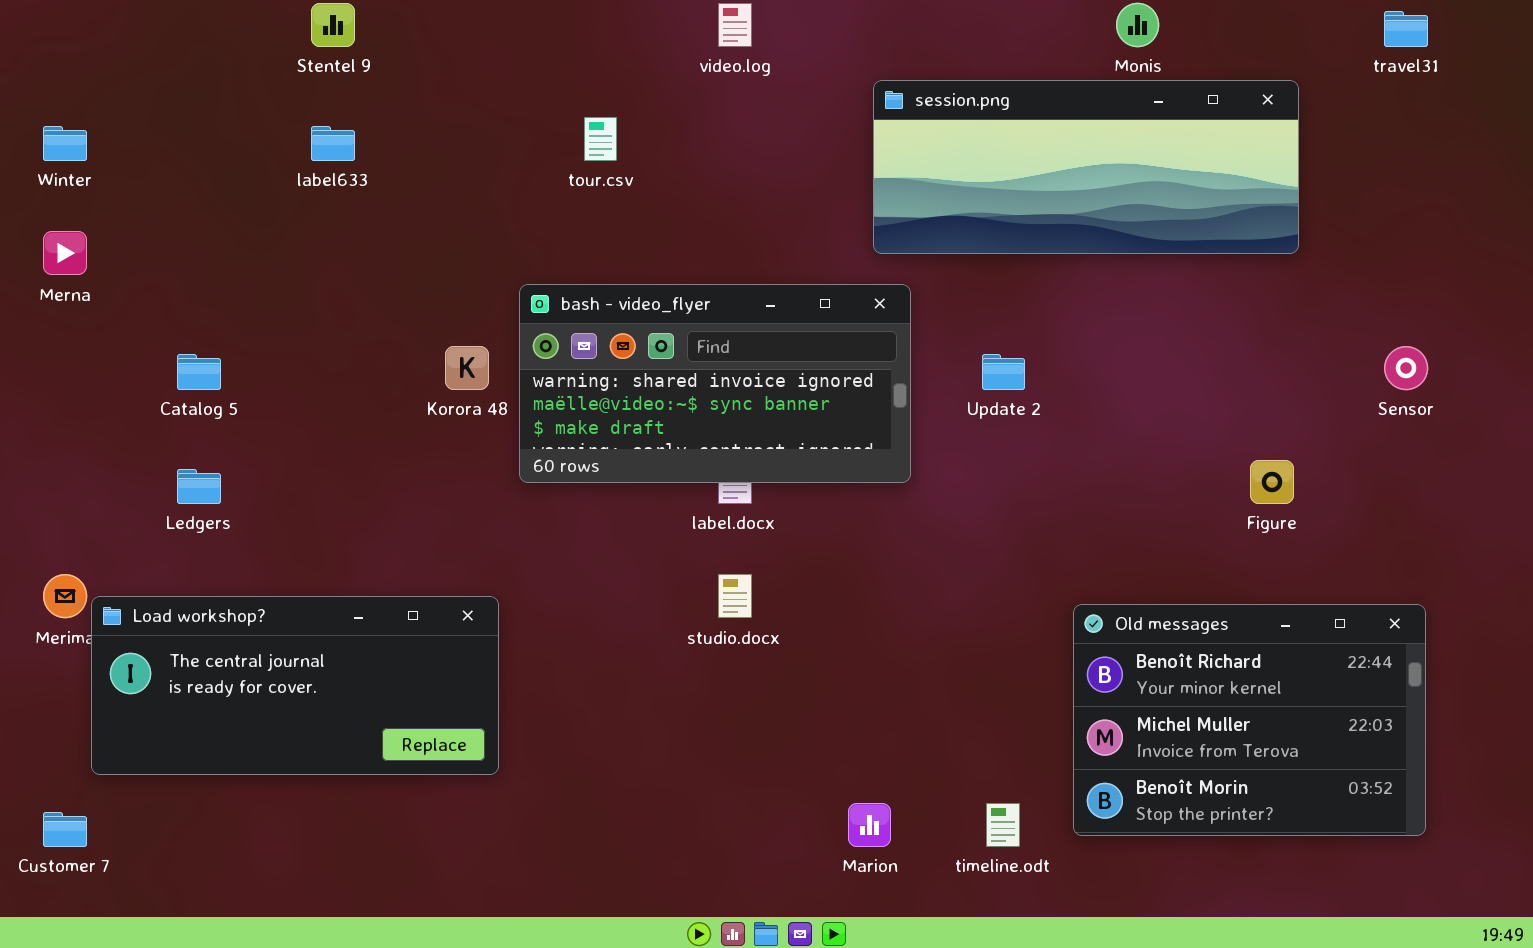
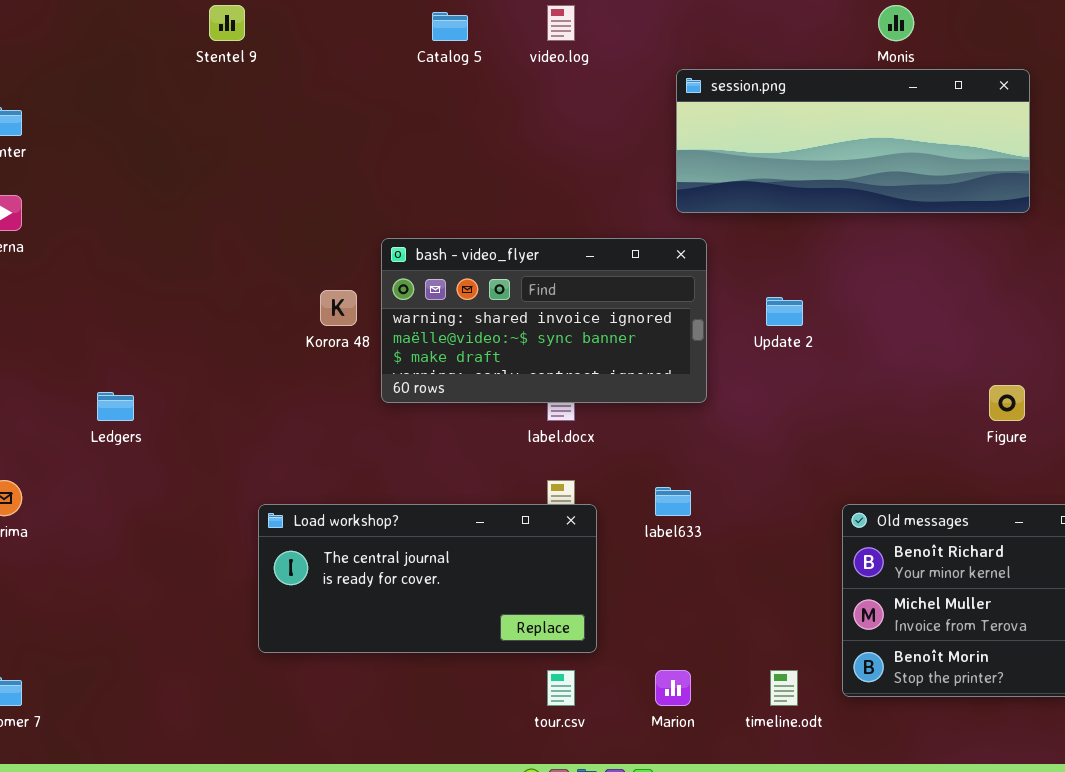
tour.csv: [584,117,617,161] -> [547,670,575,706], moved
label633: [311,126,355,161] -> [655,487,691,516], moved
Catalog 5: [177,354,221,390] -> [432,12,468,41], moved
Load workshop?: [91,596,499,775] -> [258,504,597,653], moved

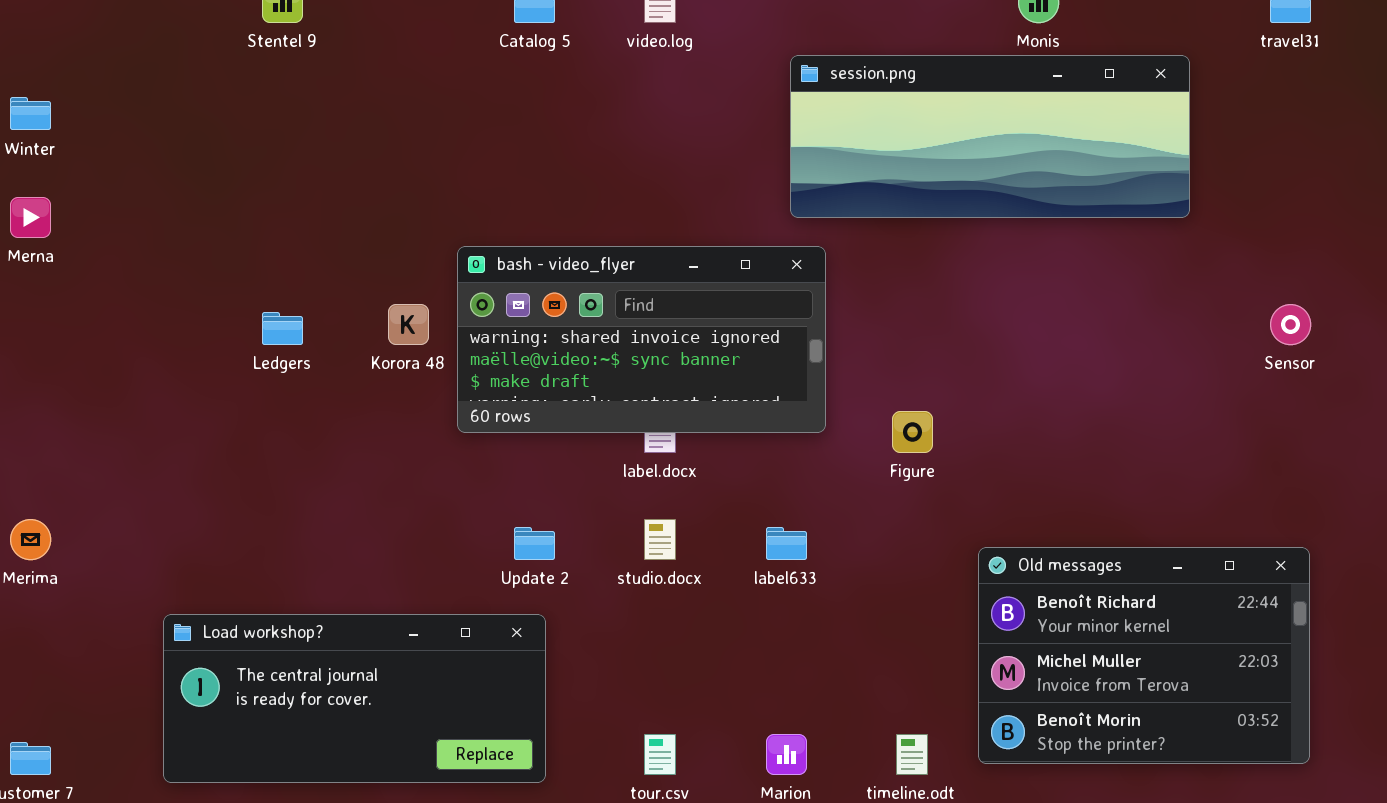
Update 2: [766,297,803,326] -> [514,527,555,560], moved
Figure: [989,385,1025,421] -> [892,411,933,453], moved
Ledgers: [97,392,134,421] -> [262,312,303,345], moved
Load workshop?: [258,504,597,653] -> [163,614,546,783], moved

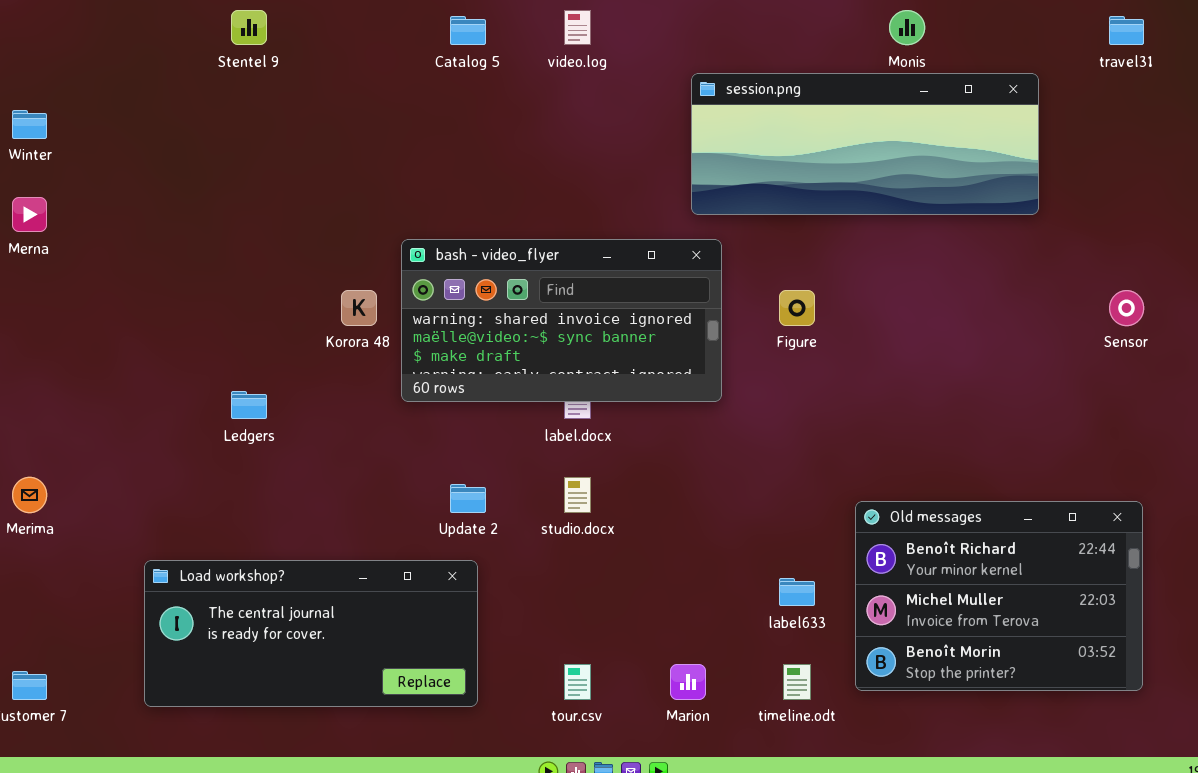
Ledgers: [262,312,303,345] -> [231,391,267,419], moved
Figure: [892,411,933,453] -> [779,290,815,326], moved
label633: [766,527,807,560] -> [779,578,815,606], moved

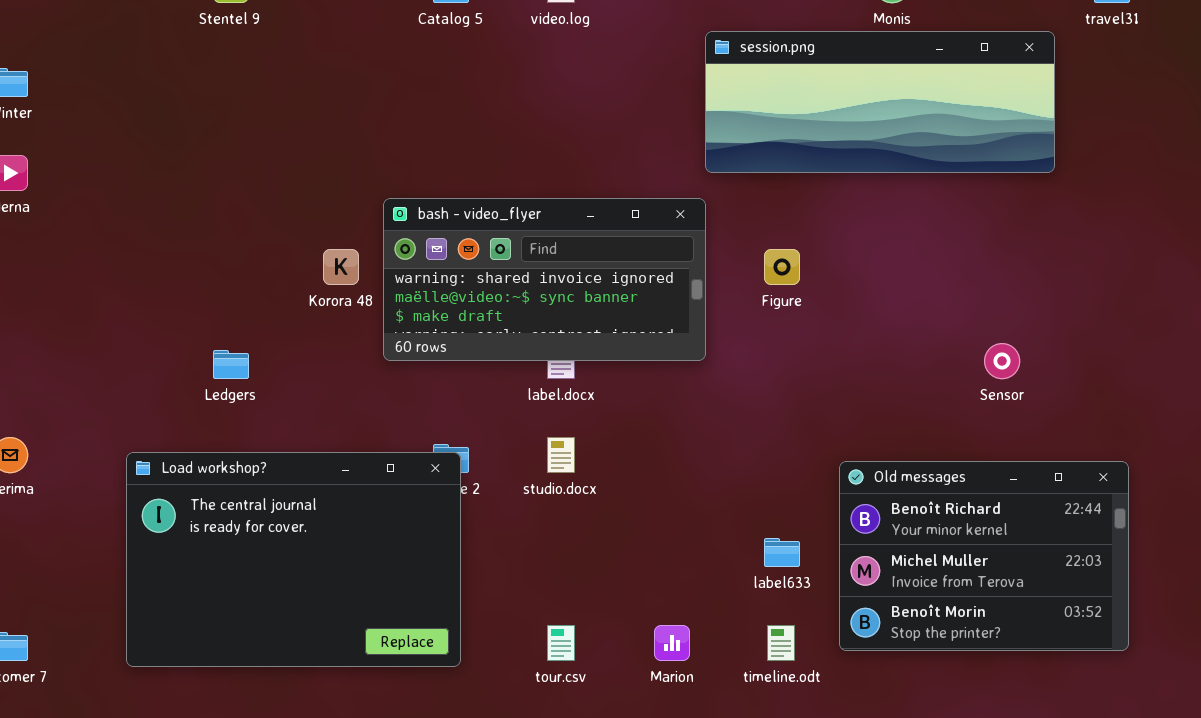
session.png: [691,73,1039,215] -> [705,31,1055,173], moved
Sensor: [1109,290,1144,326] -> [984,343,1020,379], moved
Load workshop?: [144,560,478,707] -> [126,452,461,667], resized

